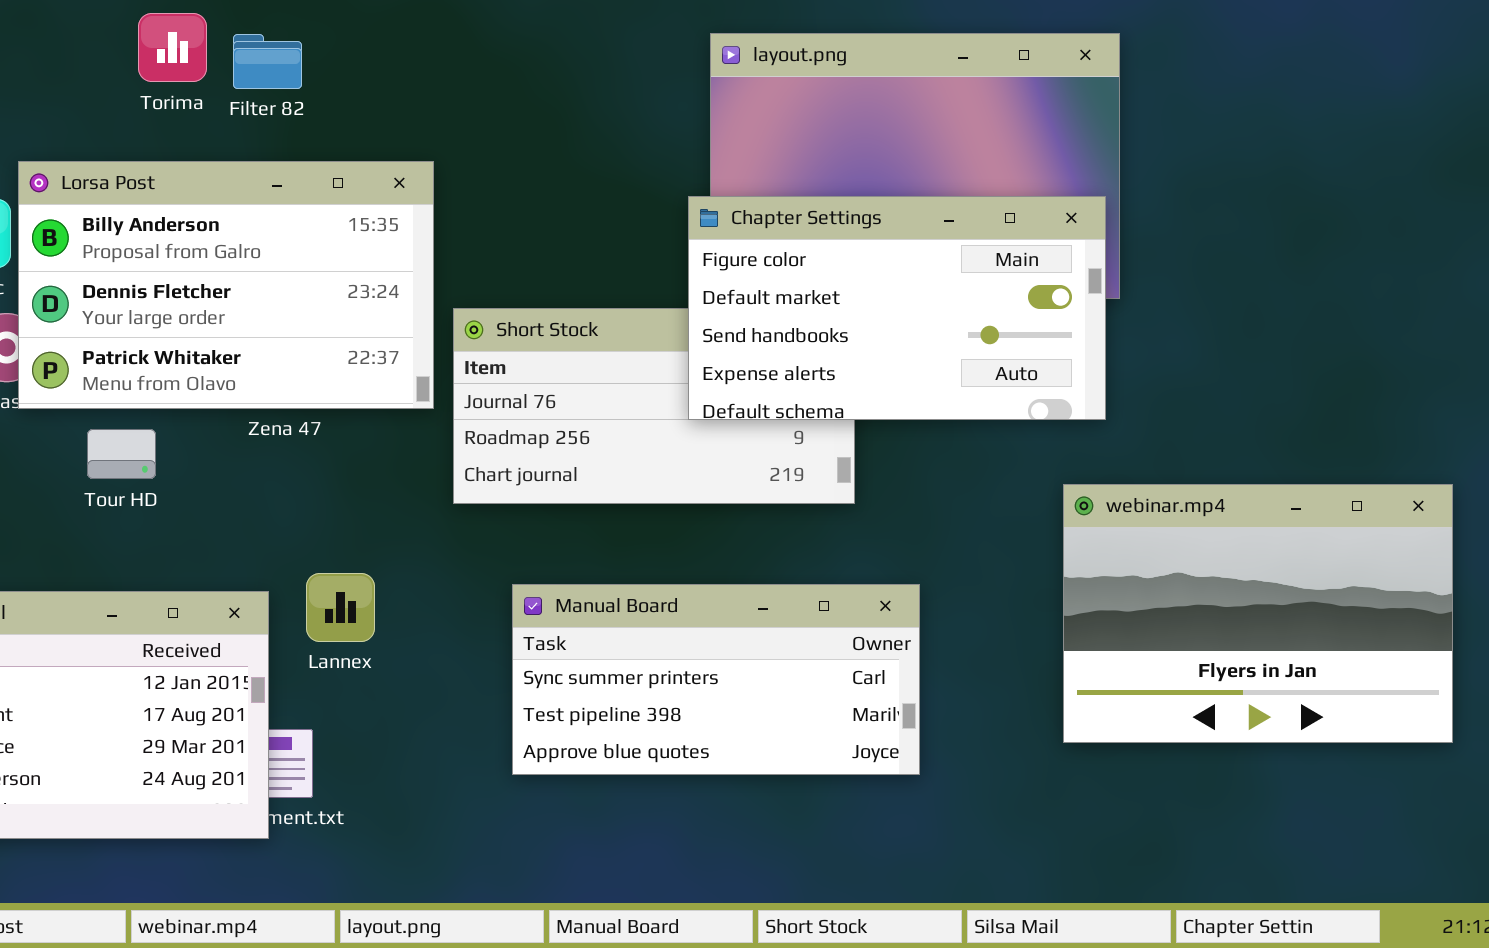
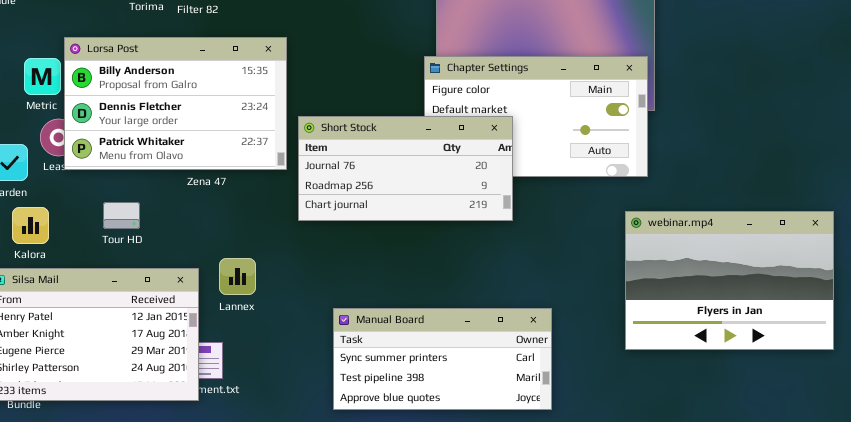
Short Stock: [453,308,855,504] -> [298,116,513,221], raised
Tour HD: [87,429,156,479] -> [103,202,140,229], moved
Manual Board: [512,584,920,775] -> [333,308,552,410], moved

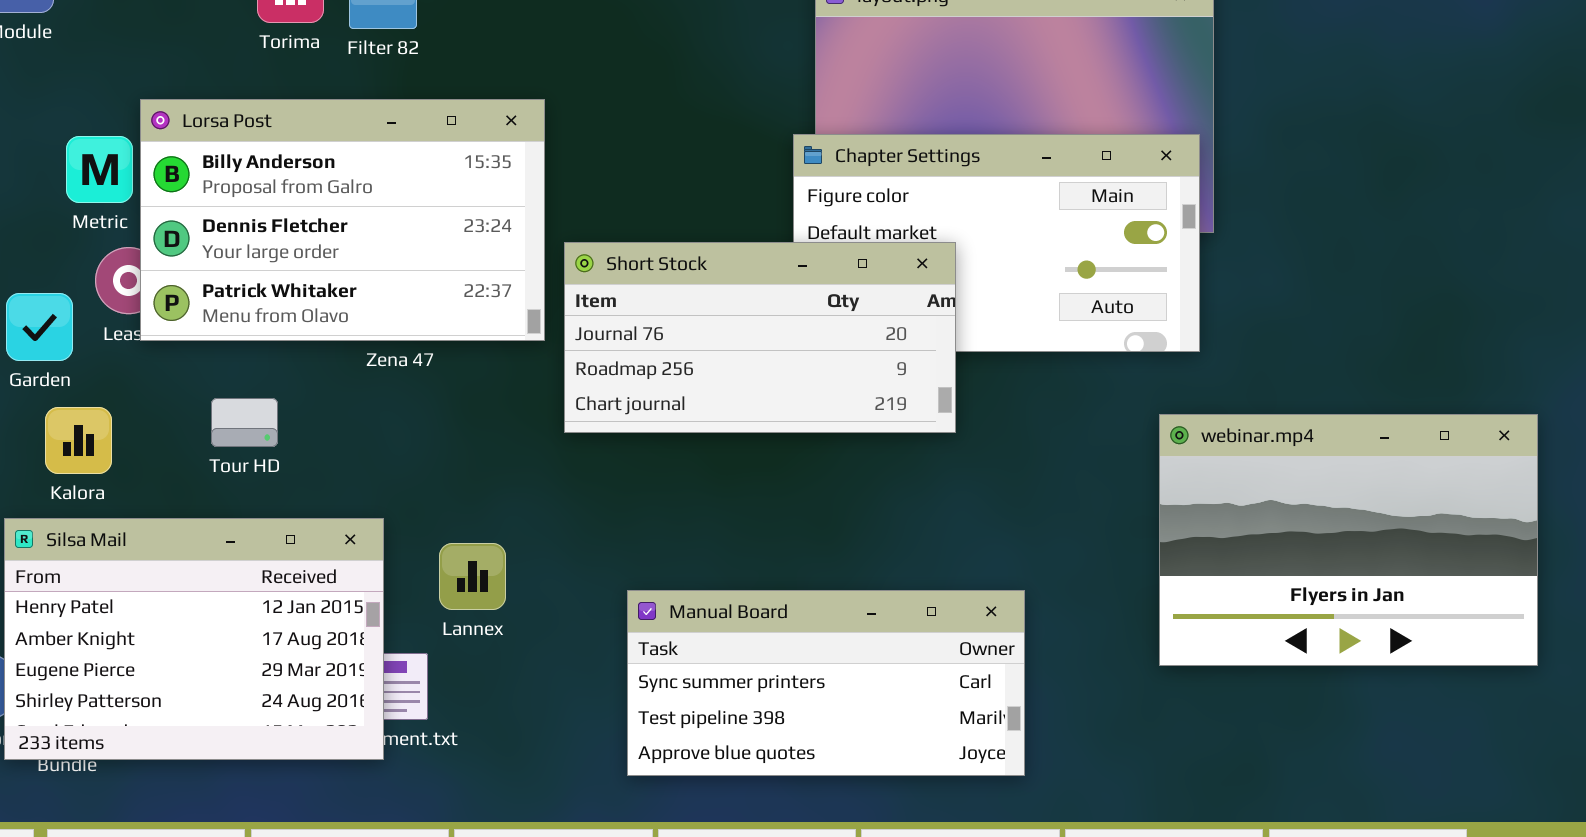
Lannex: [219,258,256,295] -> [439,543,506,610], moved

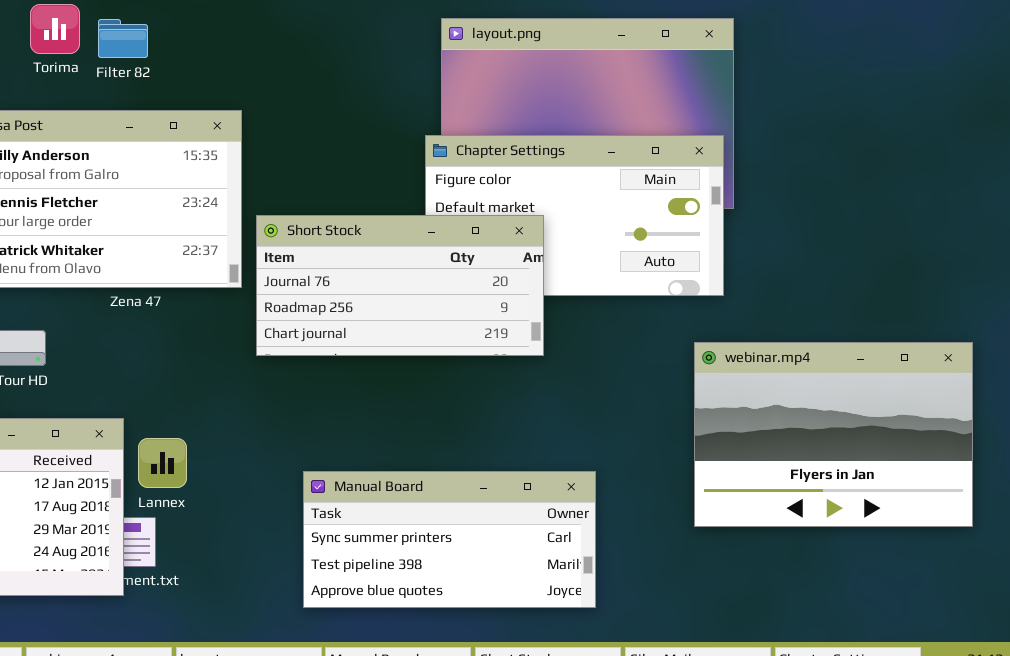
Lannex: [439,543,506,610] -> [138,438,187,488], moved

